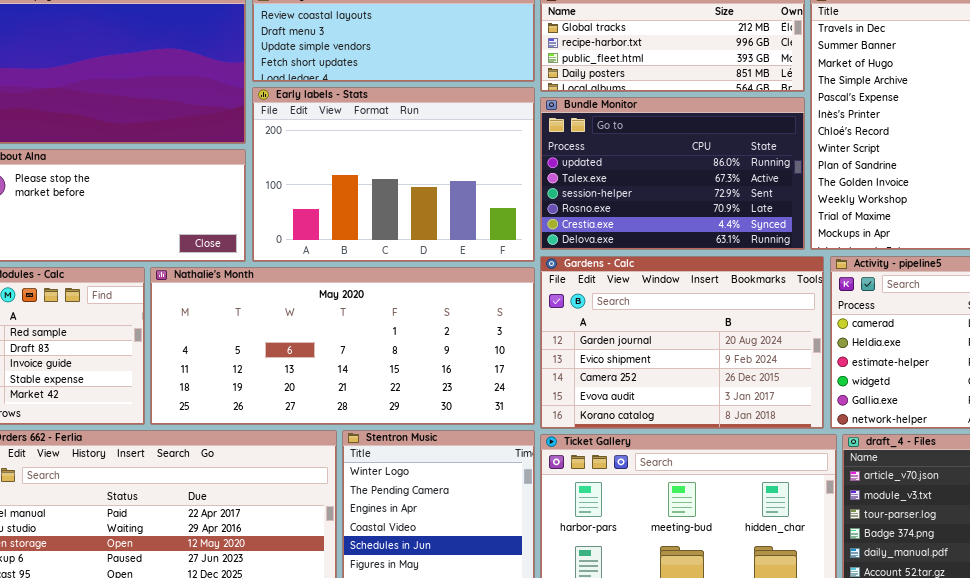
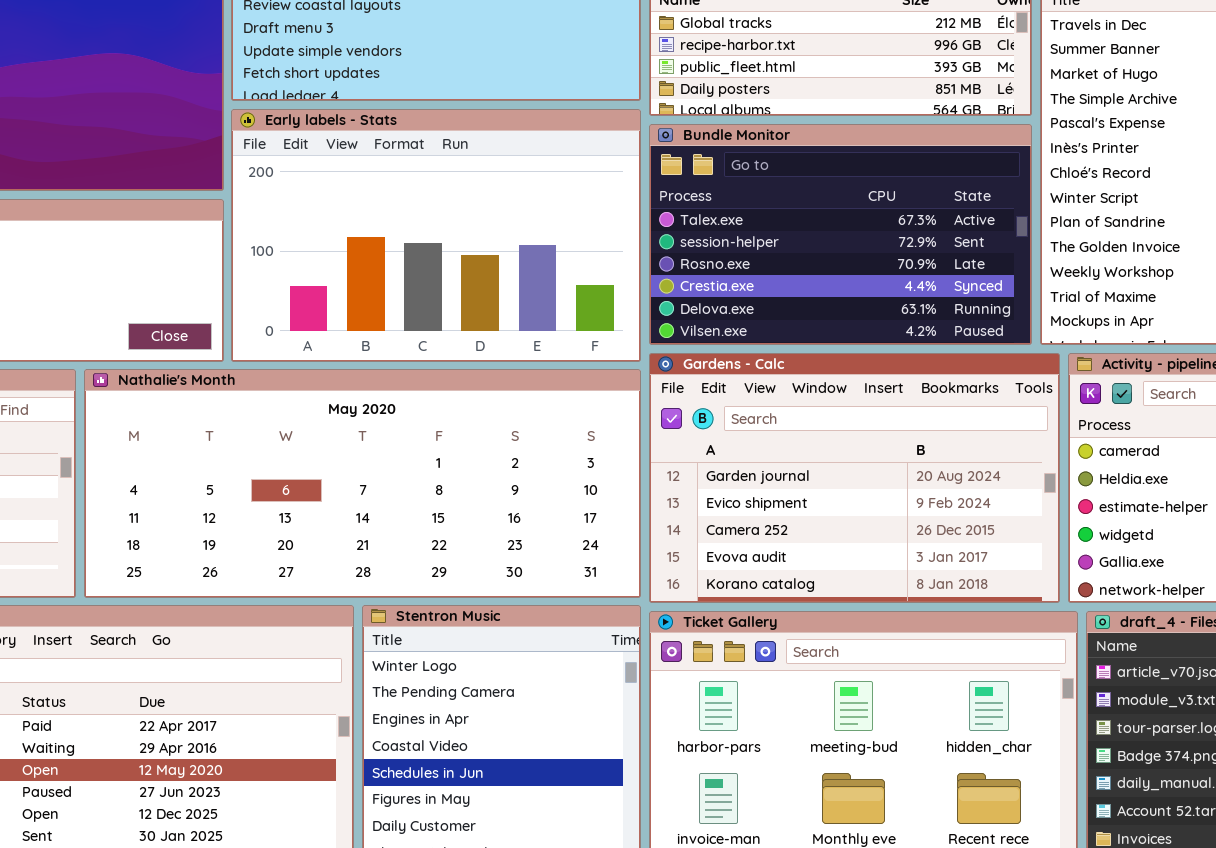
Bundle Monitor: [540,97,805,250] -> [649,124,1032,345], scrolled down 1 row

